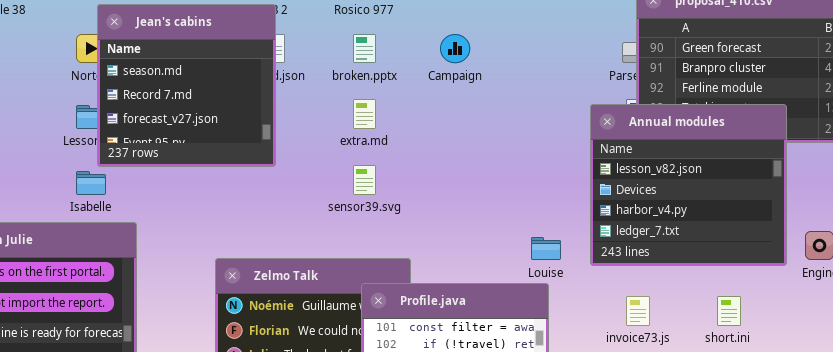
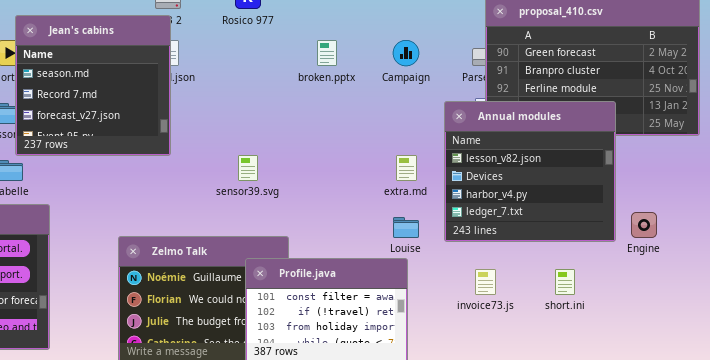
broken.pptx: [353,34,376,63] -> [317,40,337,66], moved
Campaign: [440,34,470,63] -> [393,40,419,66], moved
extra.md: [353,99,376,129] -> [396,155,417,181], moved

